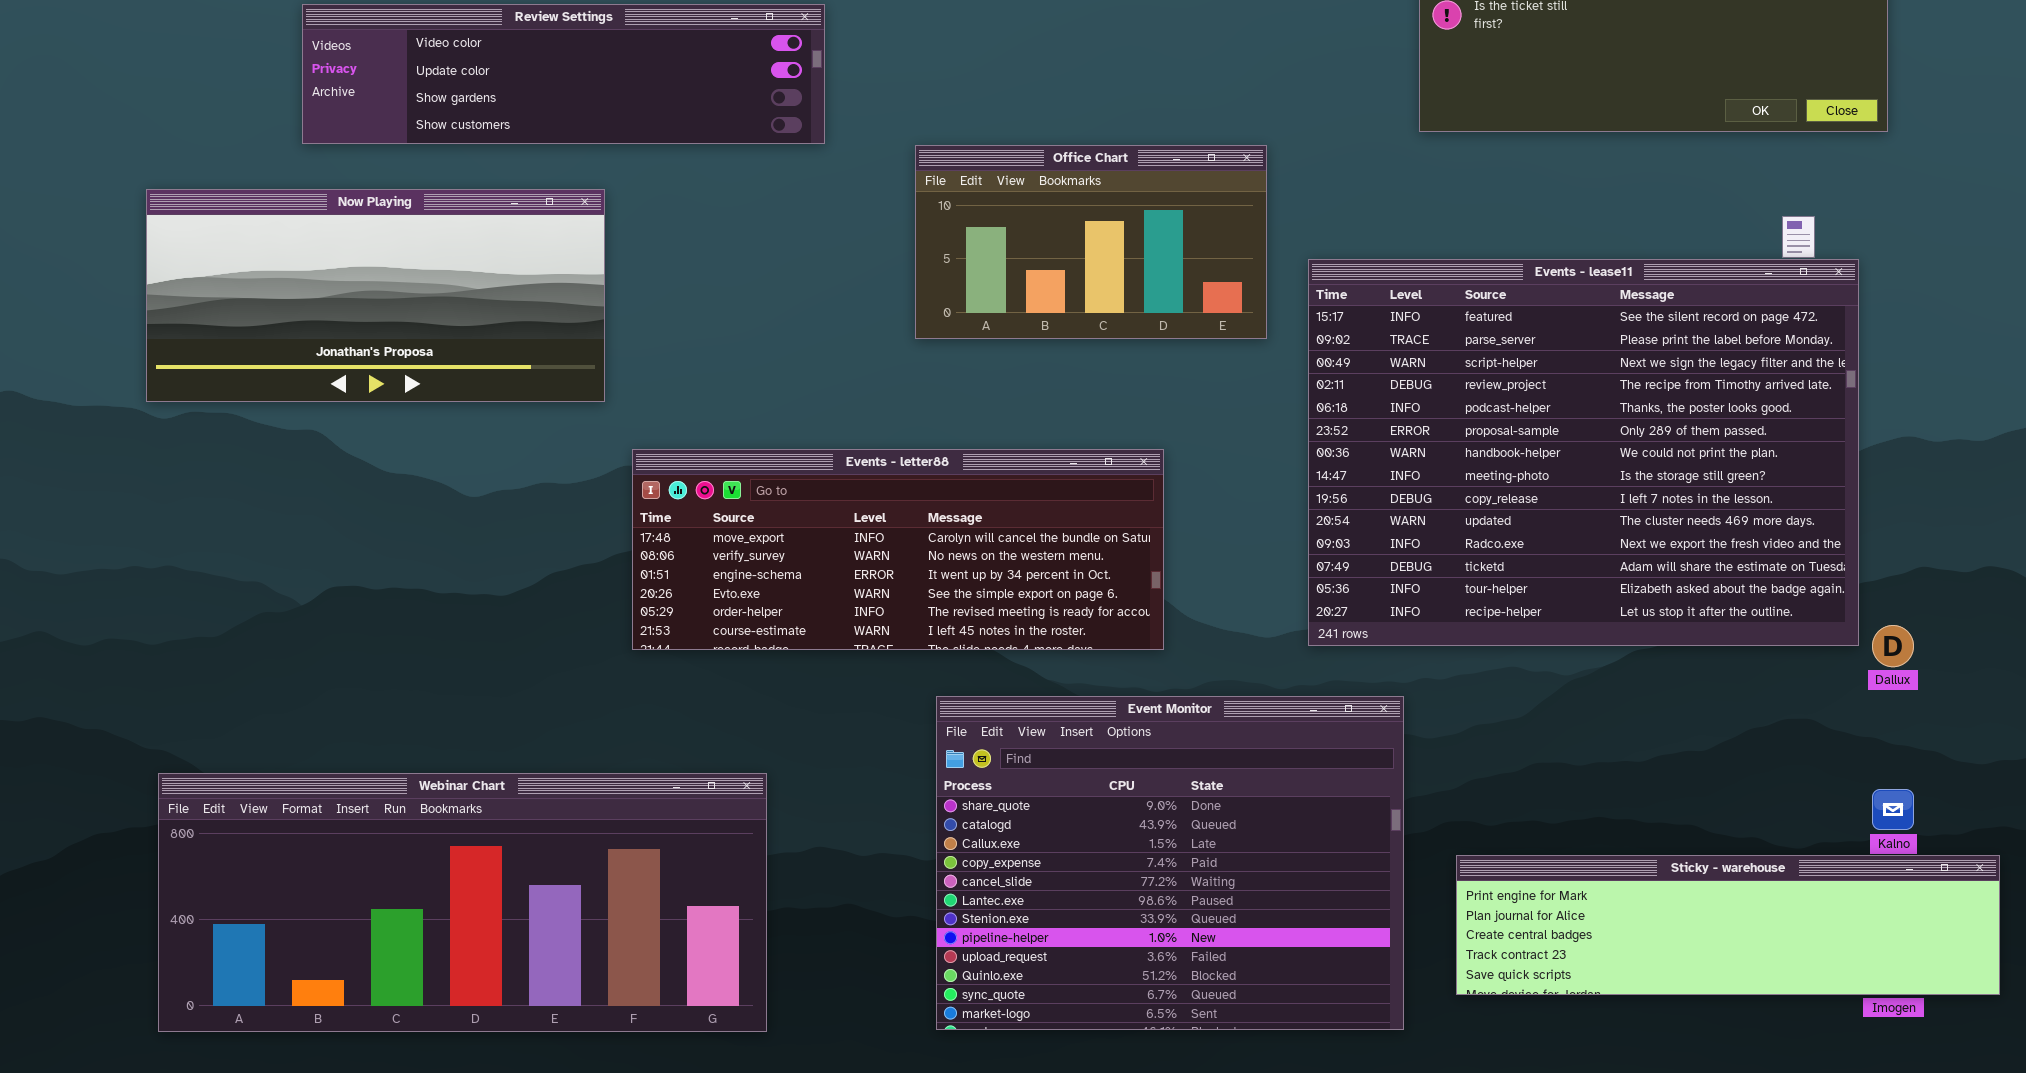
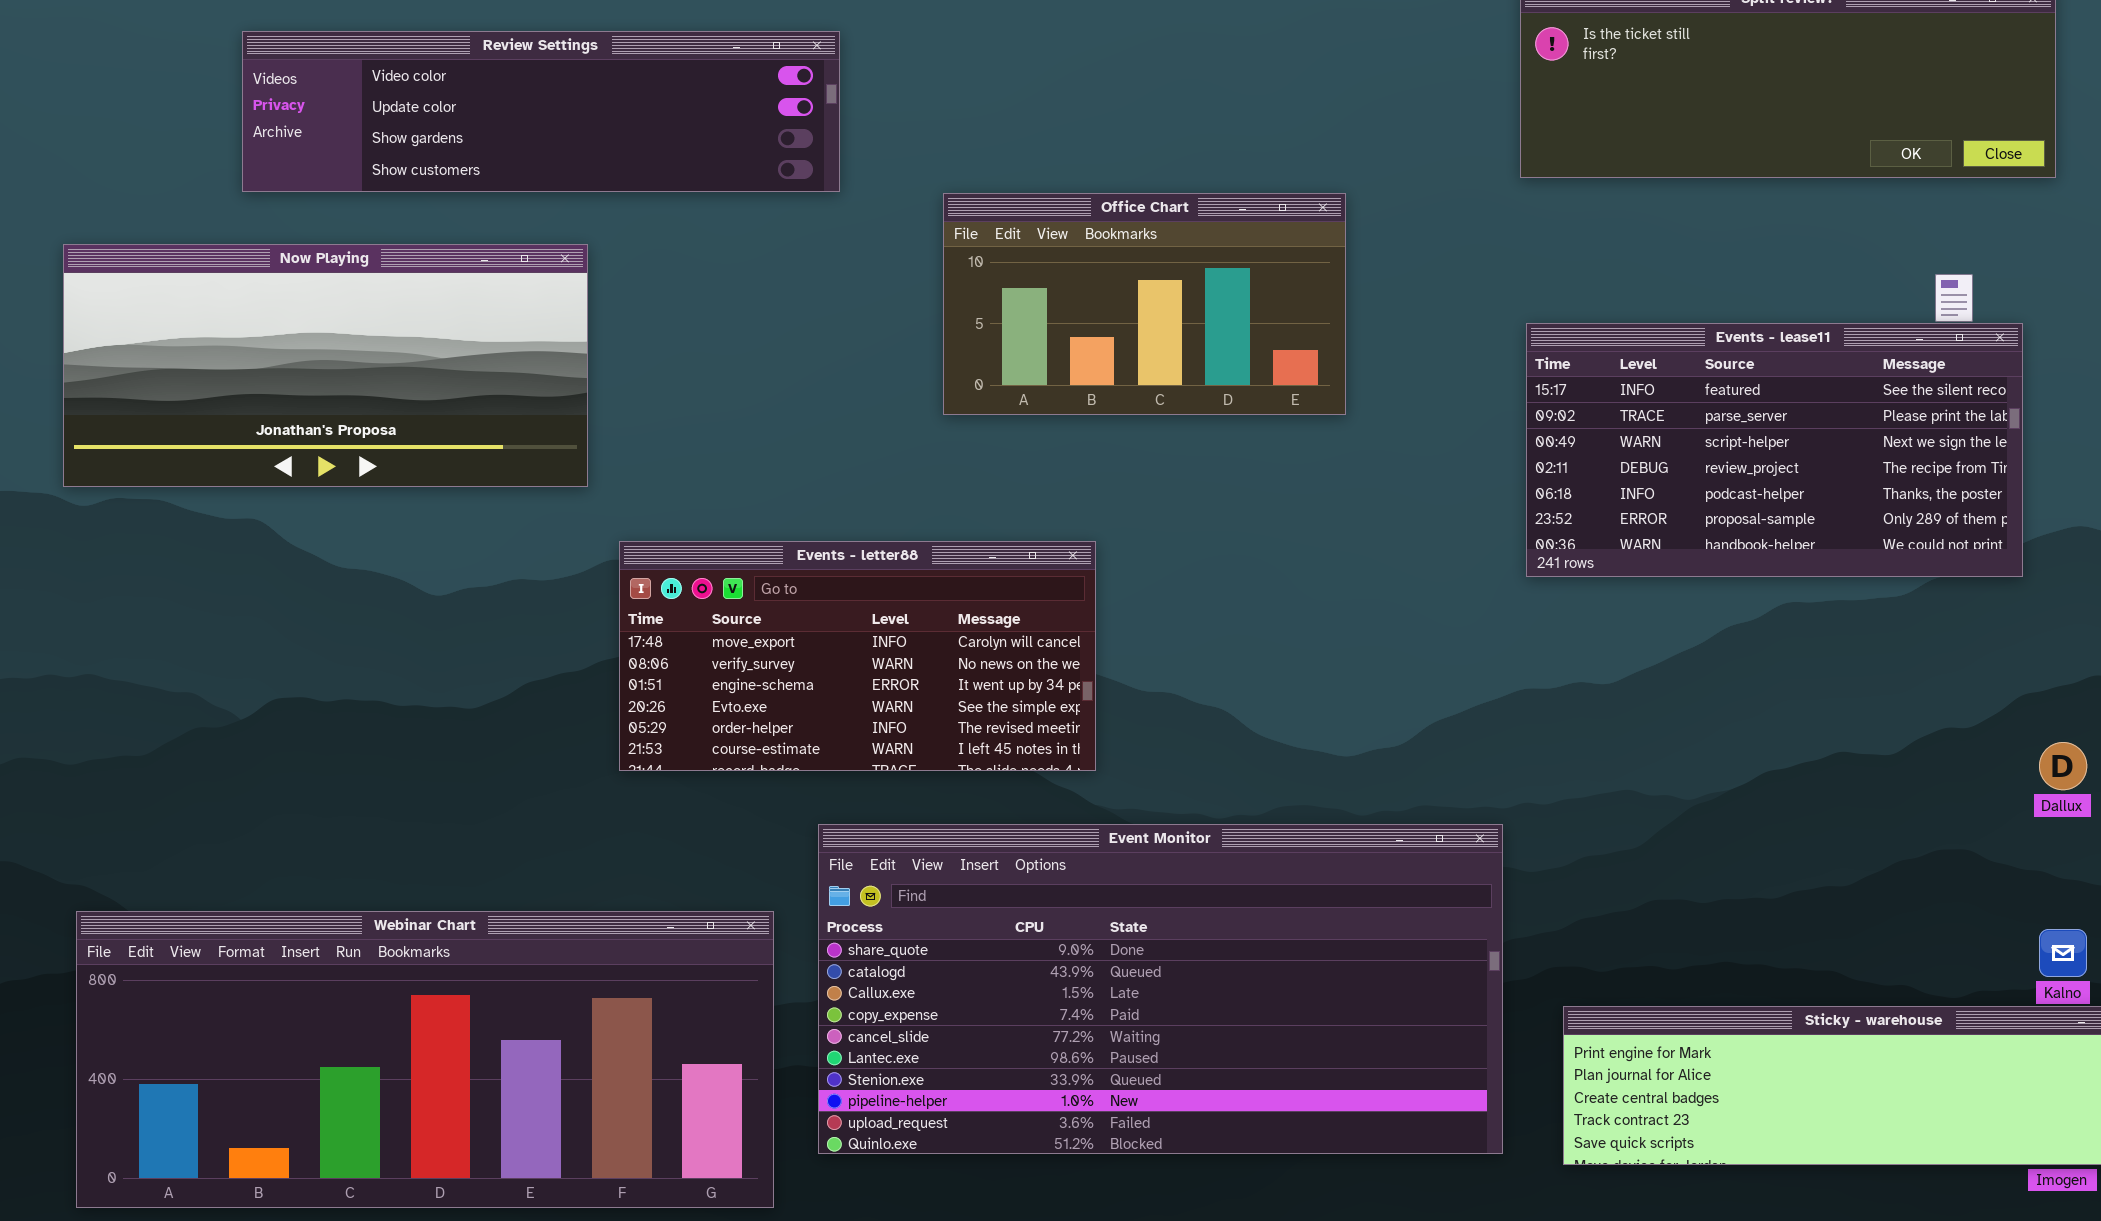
Events - lease11: [1308,259,1859,646] -> [1526,323,2023,577], resized
Events - letter88: [632,449,1164,650] -> [619,541,1096,771], resized
Event Monitor: [936,696,1404,1030] -> [818,824,1503,1154], resized

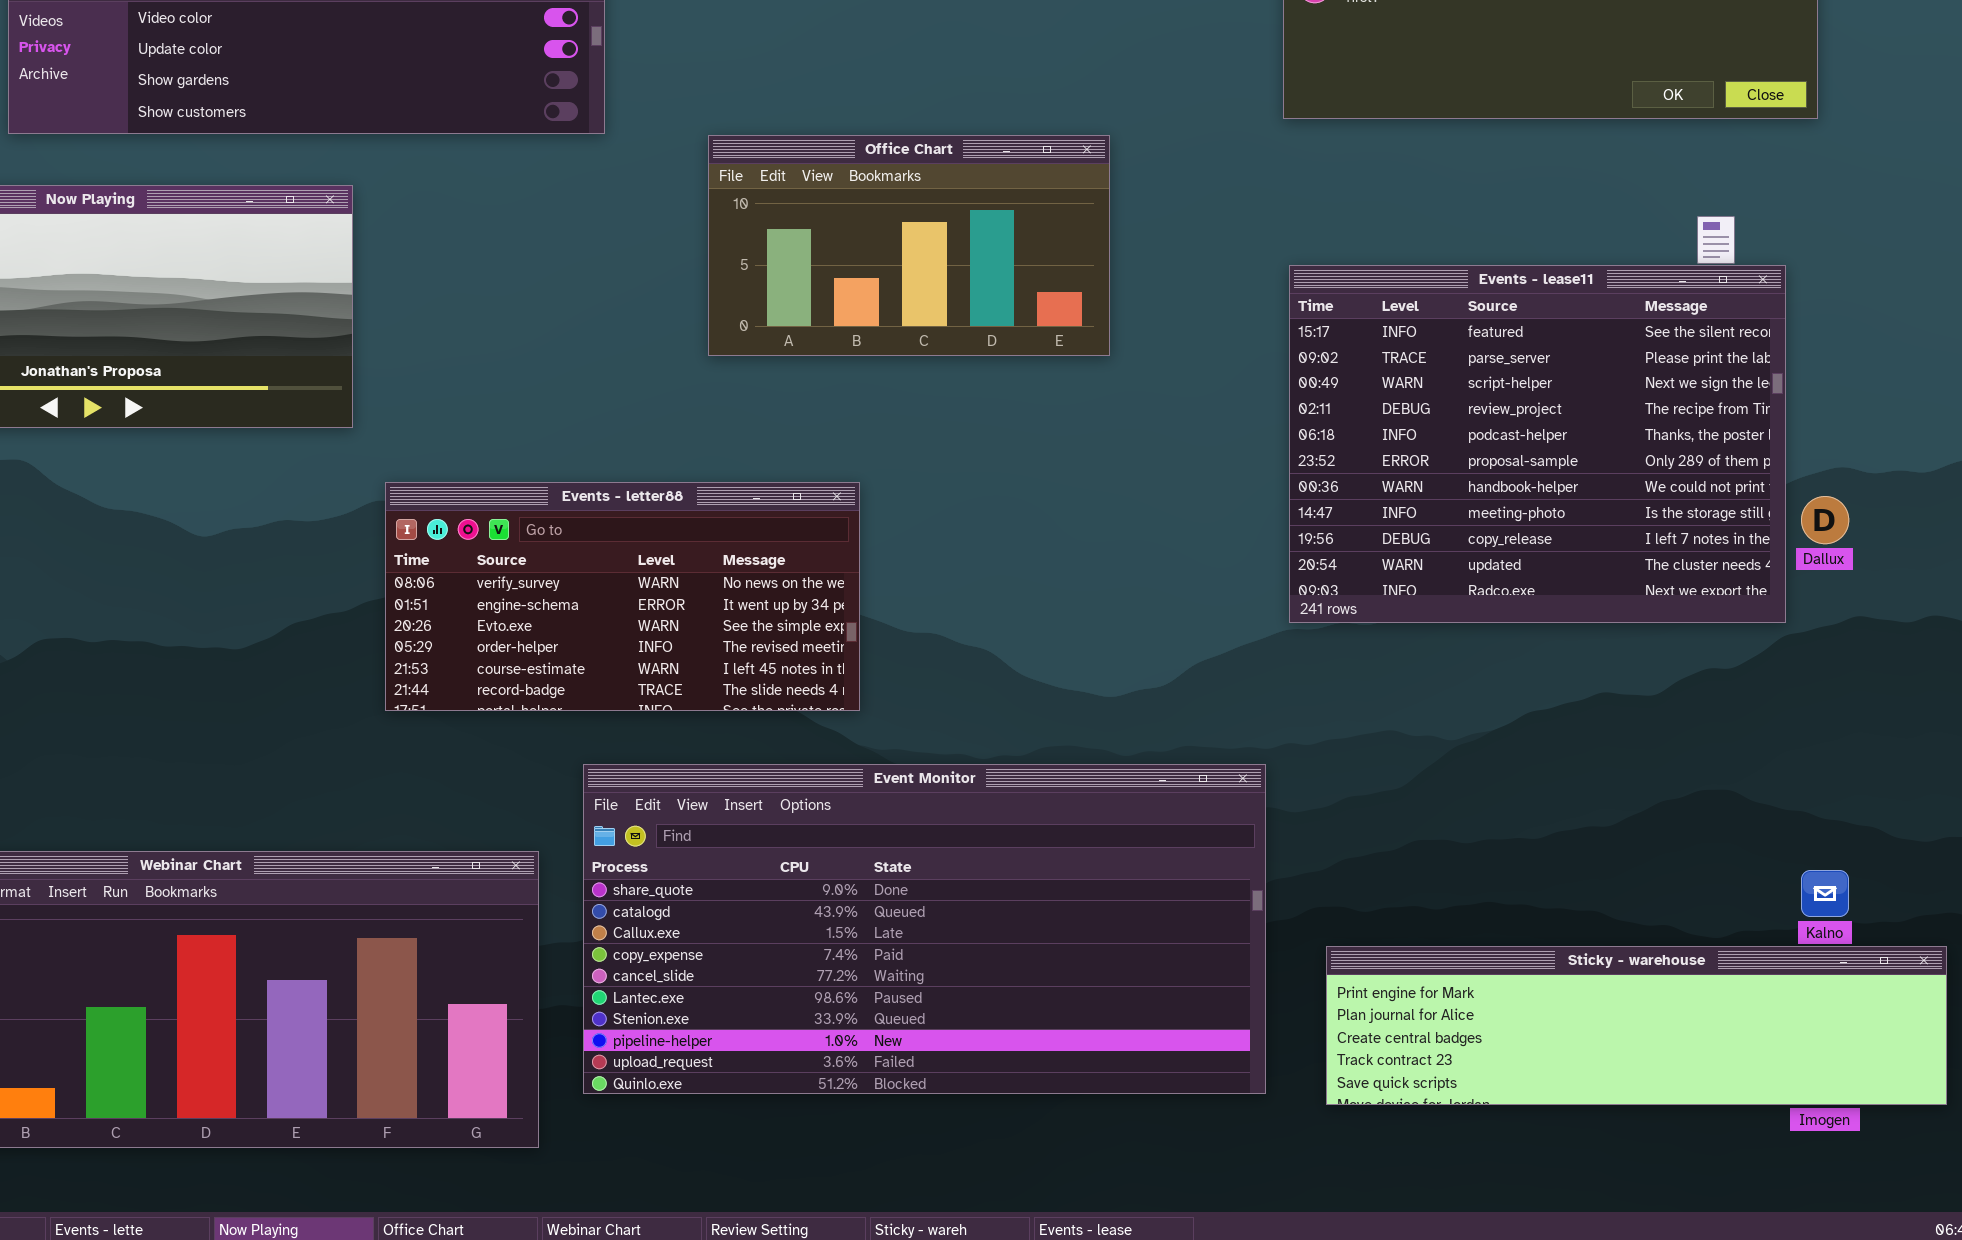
Events - lease11: [1526,323,2023,577] -> [1289,265,1786,623], resized
Events - letter88: [619,541,1096,771] -> [385,482,860,711], scrolled down 1 row
Dallux: [2039,742,2087,790] -> [1801,496,1849,544], moved

